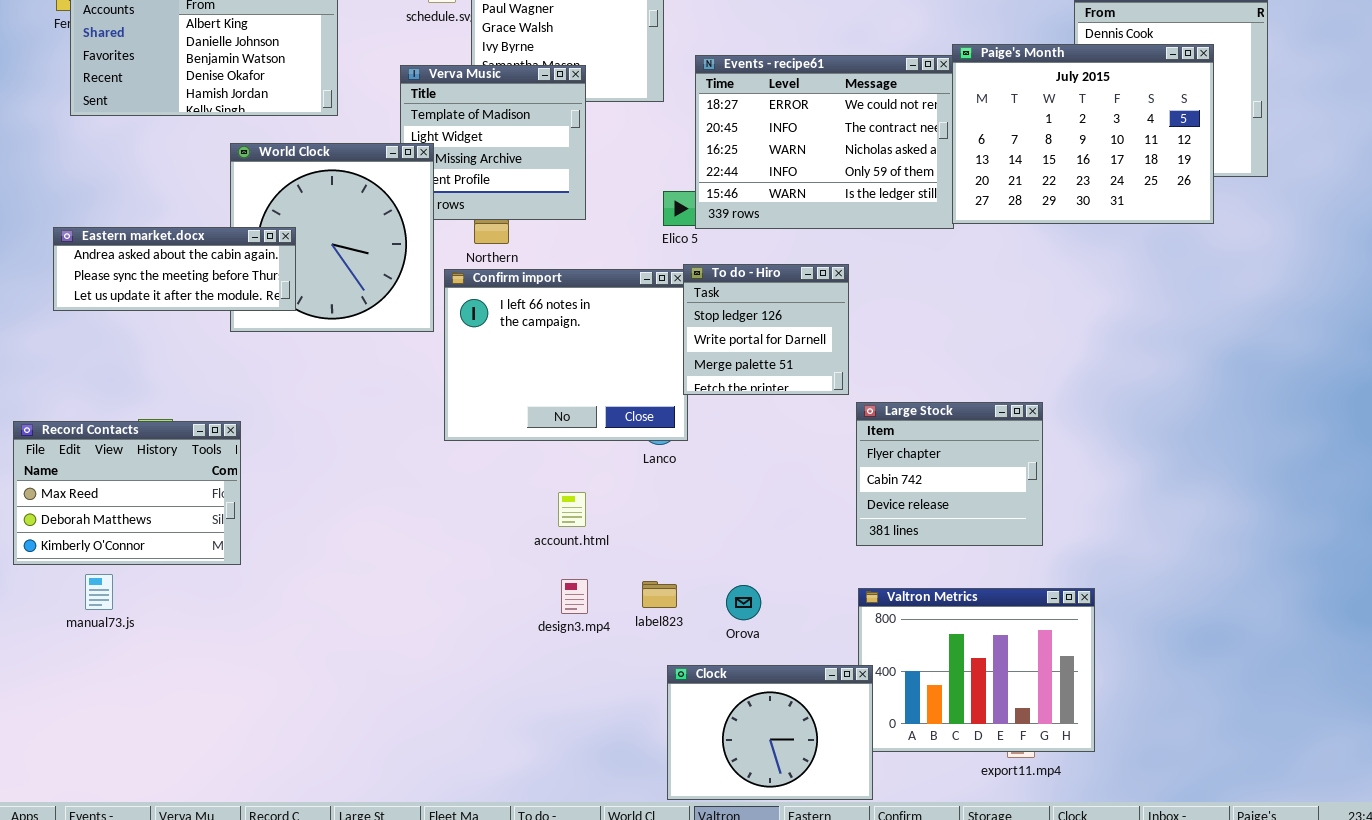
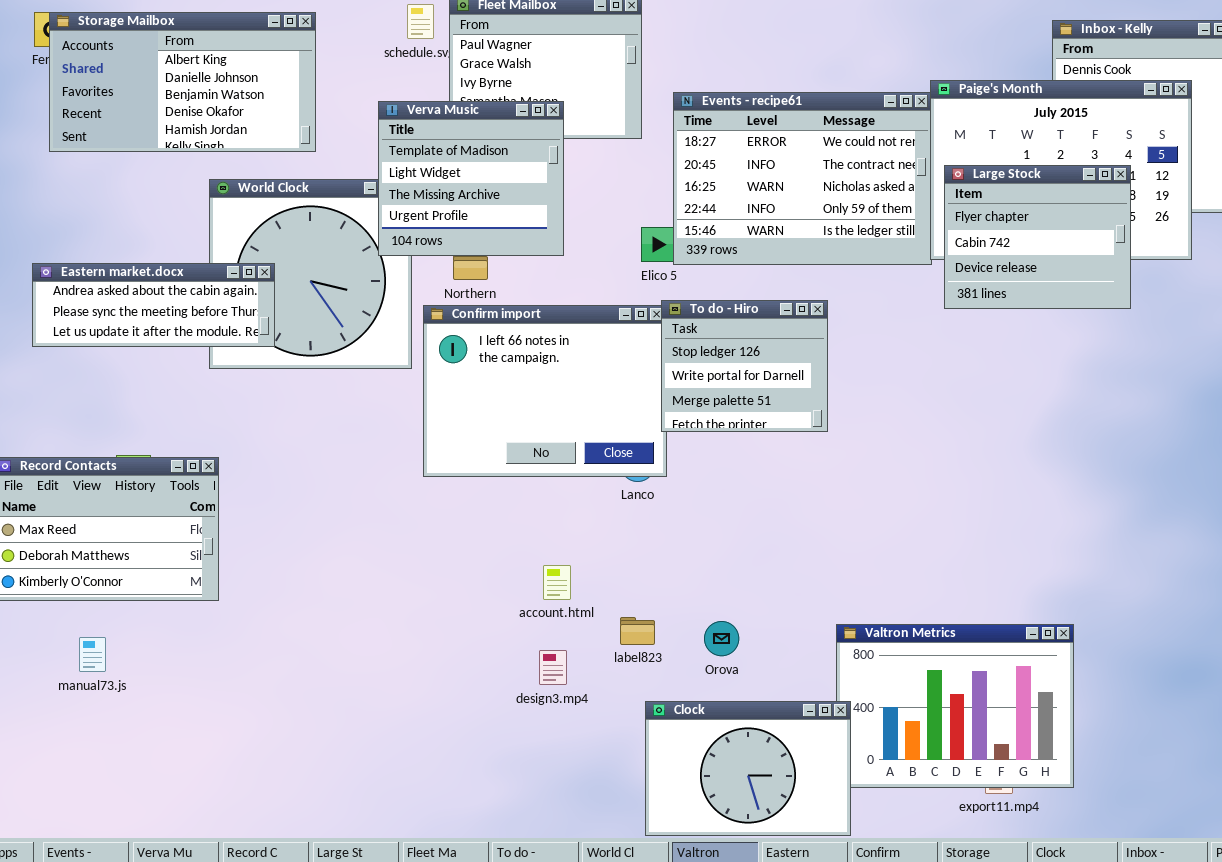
Verva Music: [400,65,586,220] -> [378,101,564,256], raised
Large Stock: [856,402,1043,546] -> [944,165,1131,309], moved
account.html: [558,492,586,527] -> [543,565,571,600], moved
manual73.js: [85,574,113,610] -> [79,637,106,672], moved
design3.mp4: [561,579,588,614] -> [539,650,567,685], moved

